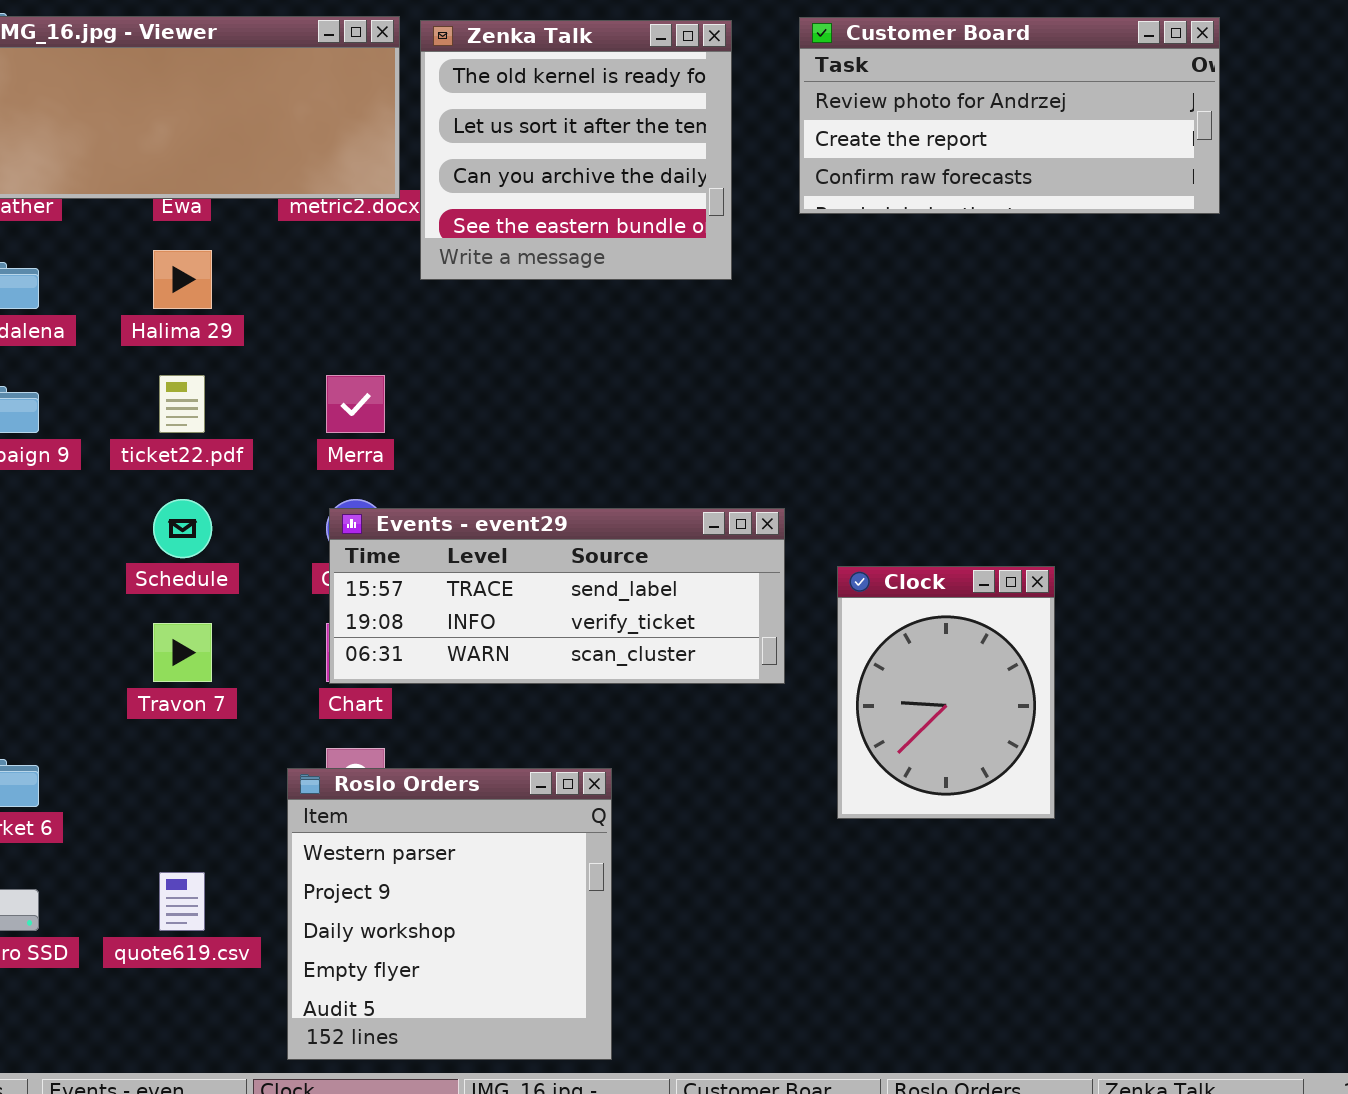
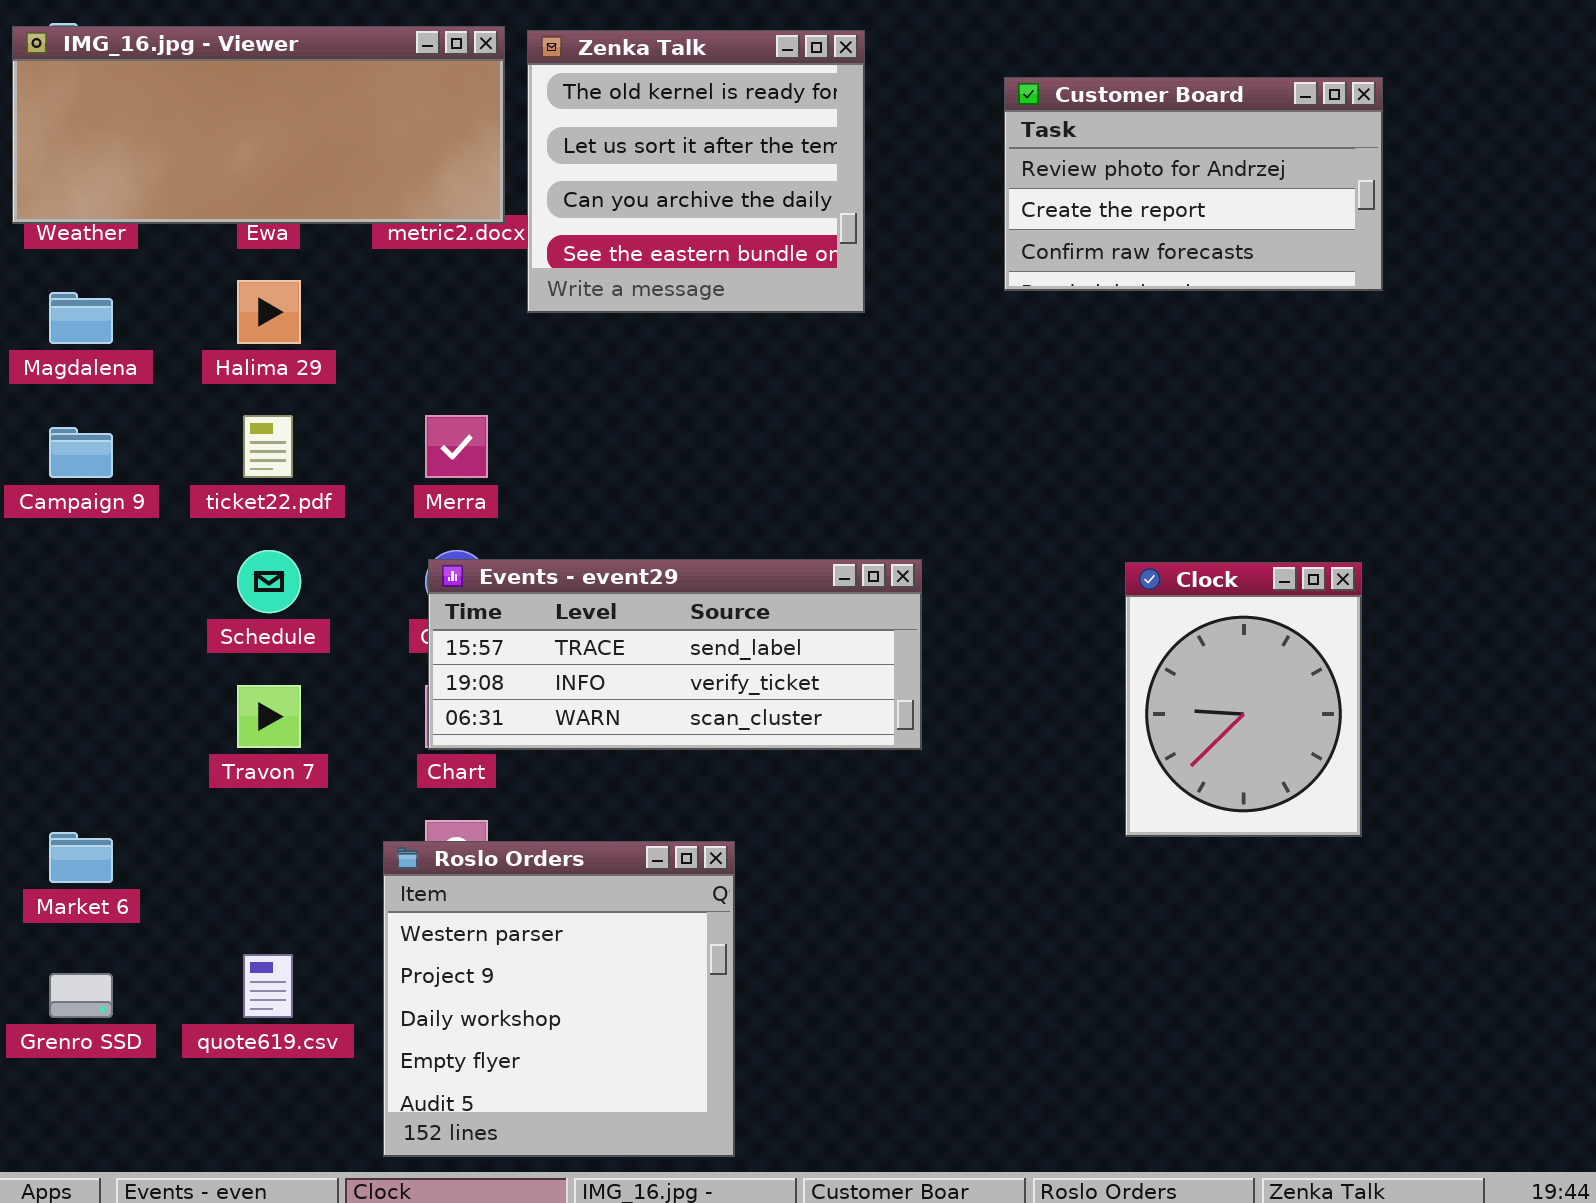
Customer Board: [799,17,1220,214] -> [1004,77,1383,291], moved, resized
Clock: [837,566,1055,819] -> [1125,562,1362,837], moved

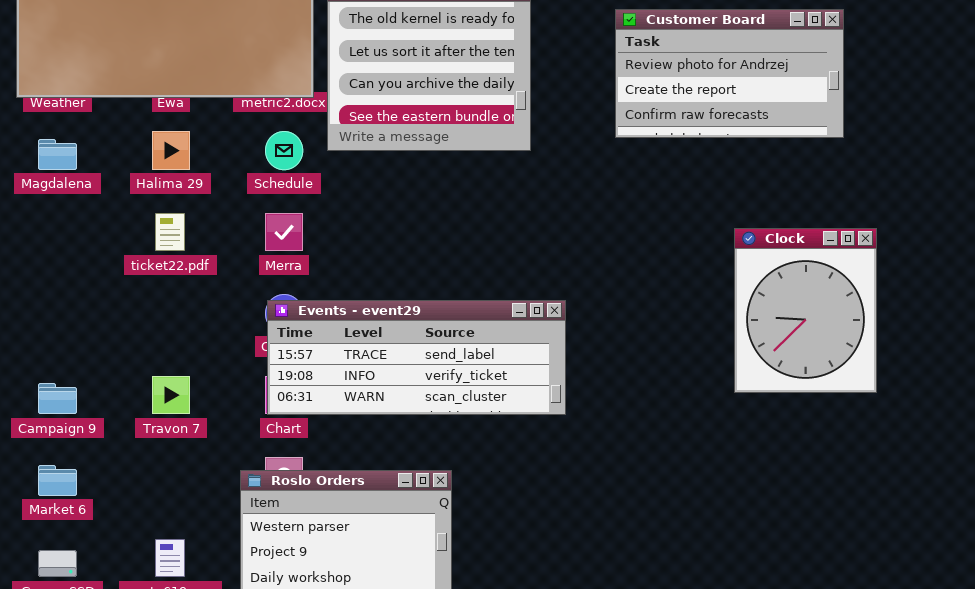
Campaign 9: [49,427,113,478] -> [38,383,77,414], moved
Schedule: [237,550,301,613] -> [265,131,303,170], moved
Clock: [1125,562,1362,837] -> [734,228,877,393], moved

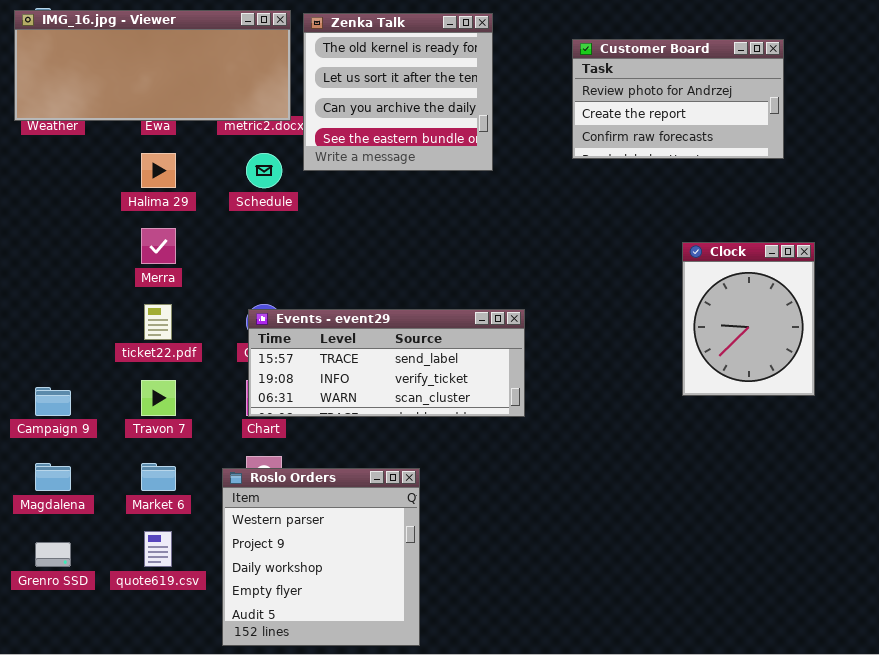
Magdalena: [38,139,77,170] -> [35,463,71,491], moved
ticket22.pdf: [155,213,185,251] -> [144,304,172,340], moved
Merra: [265,213,303,251] -> [141,228,176,264], moved
Market 6: [38,465,77,496] -> [141,463,176,491], moved

